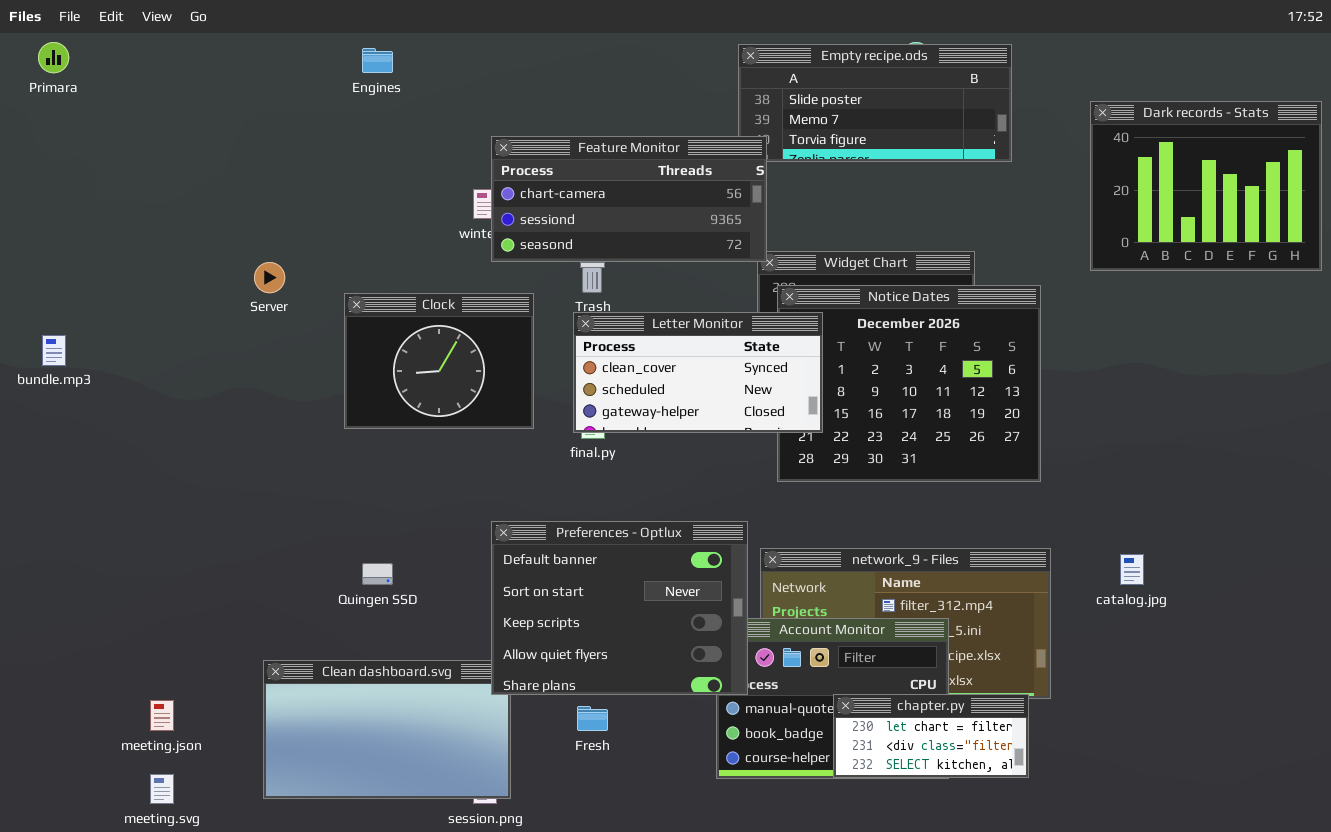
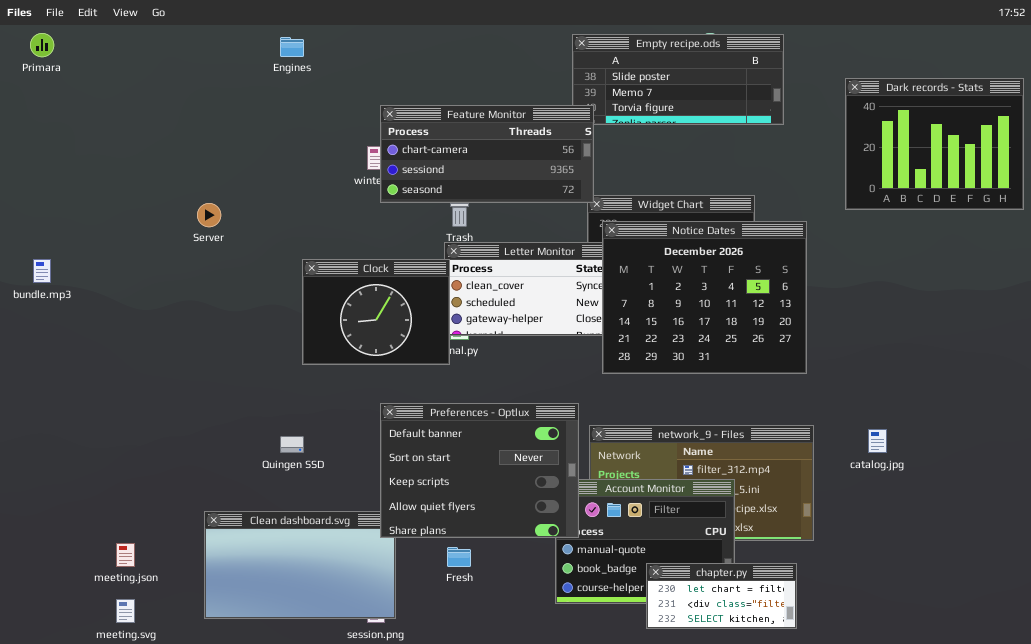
Notice Dates: [777,285,1041,482] -> [602,221,807,374], raised
Clock: [344,293,534,429] -> [302,259,450,365], moved
chapter.py: [833,694,1029,778] -> [646,563,797,629], moved

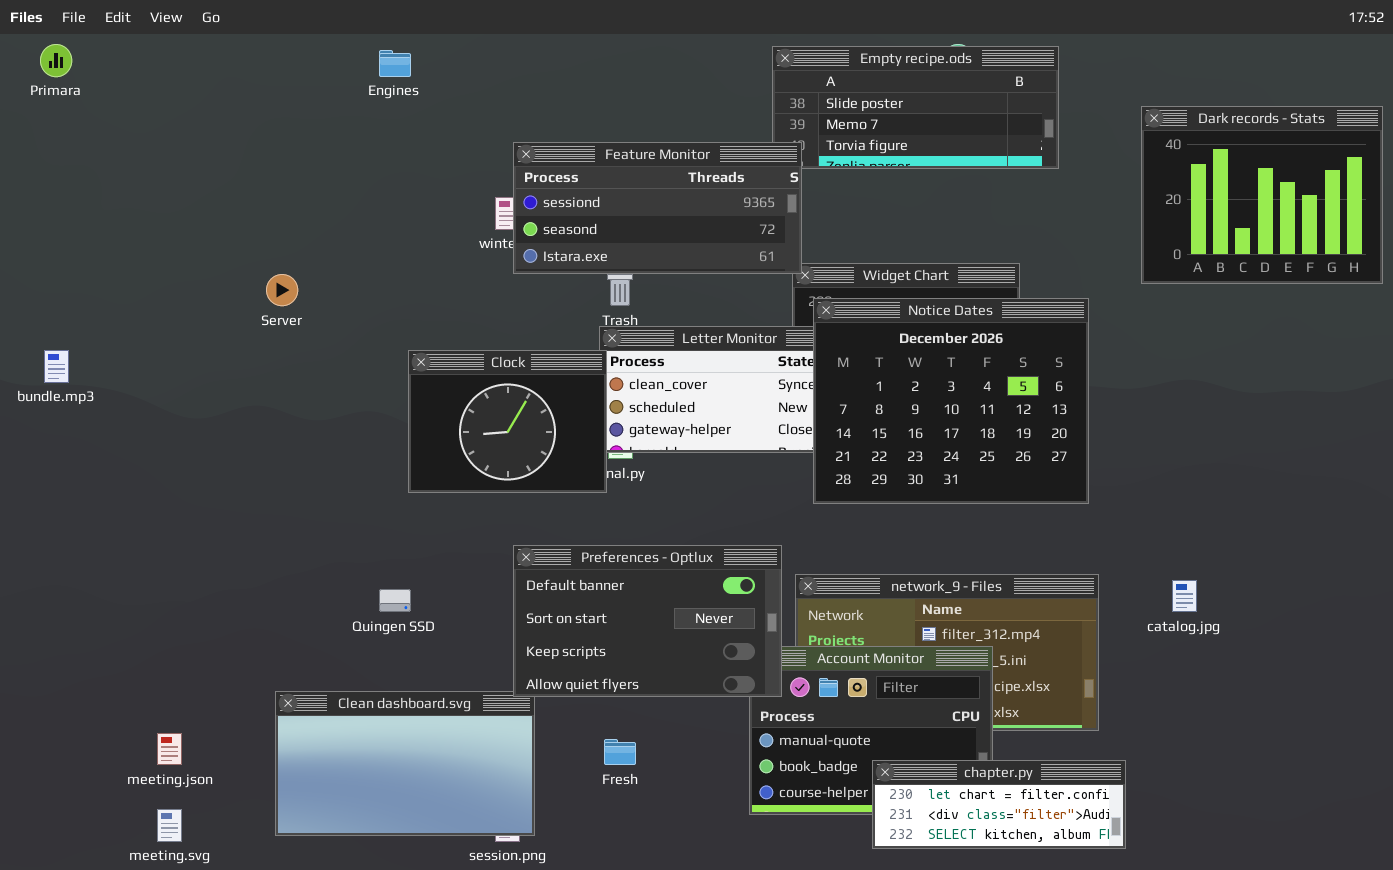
Feature Monitor: [380,105,594,203] -> [513,142,802,274], scrolled down 1 row
Preferences - Optlux: [380,403,579,538] -> [513,545,782,697], resized
chapter.py: [646,563,797,629] -> [872,760,1126,849], resized

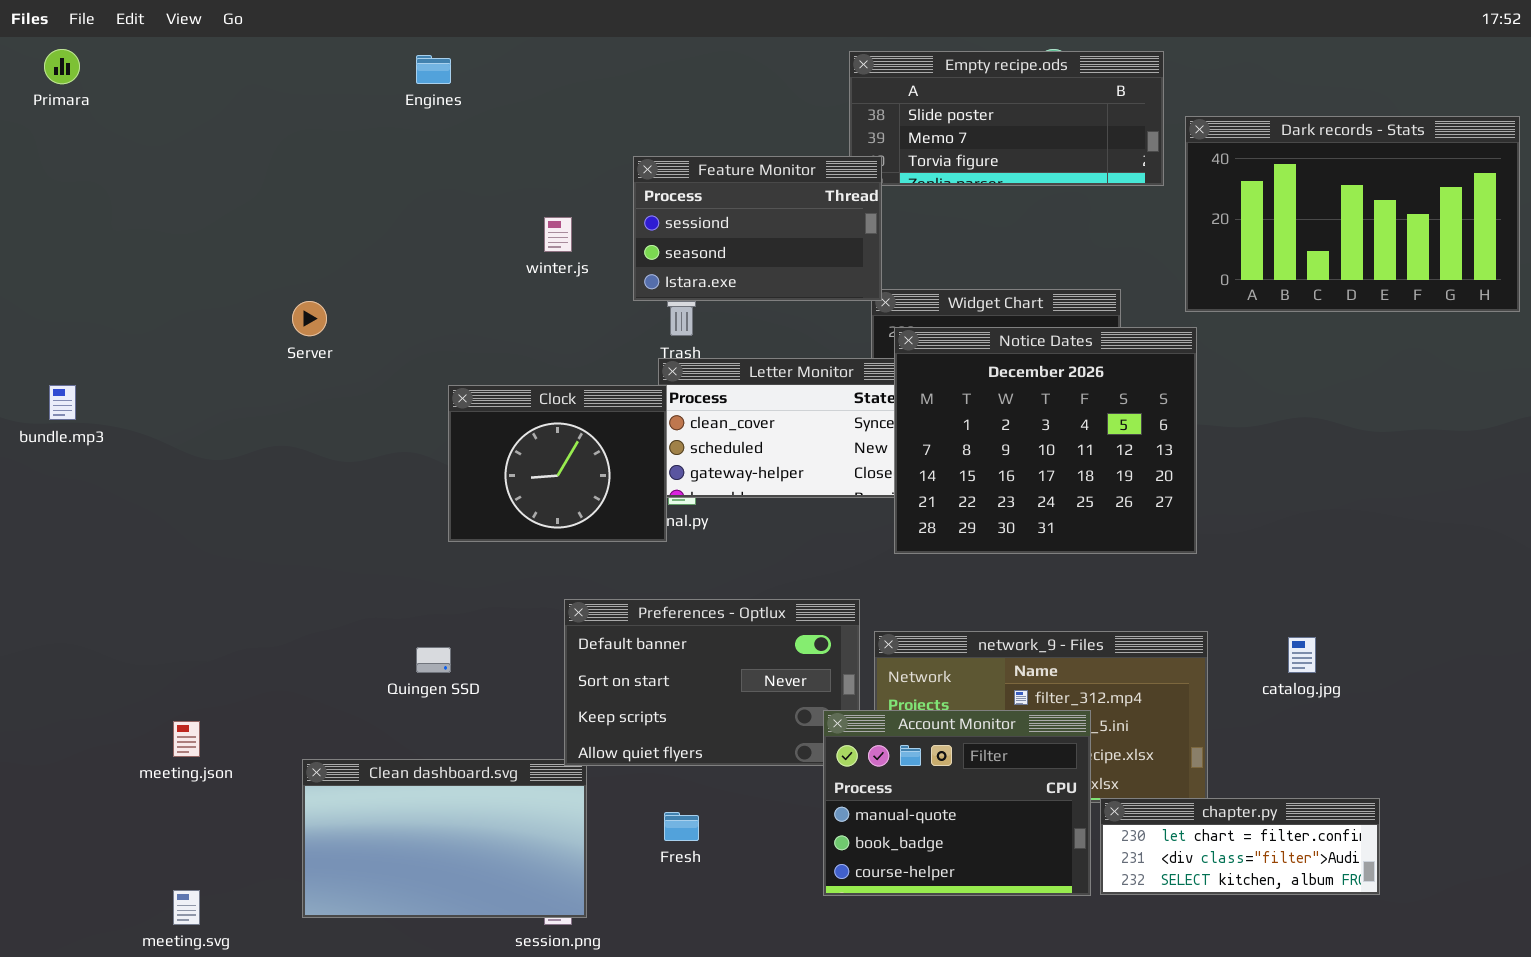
Dark records - Stats: [1141,106,1383,284] -> [1185,116,1520,312], resized
Feature Monitor: [513,142,802,274] -> [633,156,882,301], resized
Account Monitor: [749,646,993,815] -> [823,710,1091,896], raised
meeting.json: [157,733,182,765] -> [173,721,200,757], moved
chapter.py: [872,760,1126,849] -> [1100,798,1380,895], moved

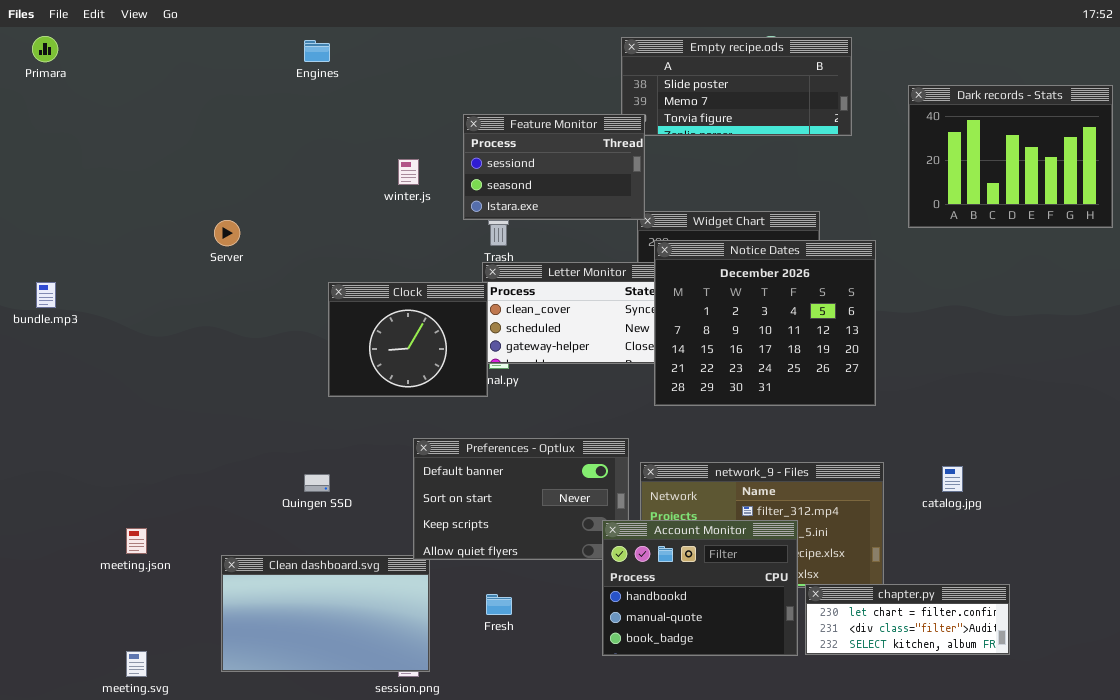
Dark records - Stats: [1185,116,1520,312] -> [908,85,1113,228], resized
Account Monitor: [823,710,1091,896] -> [602,520,798,656], scrolled up 1 row

